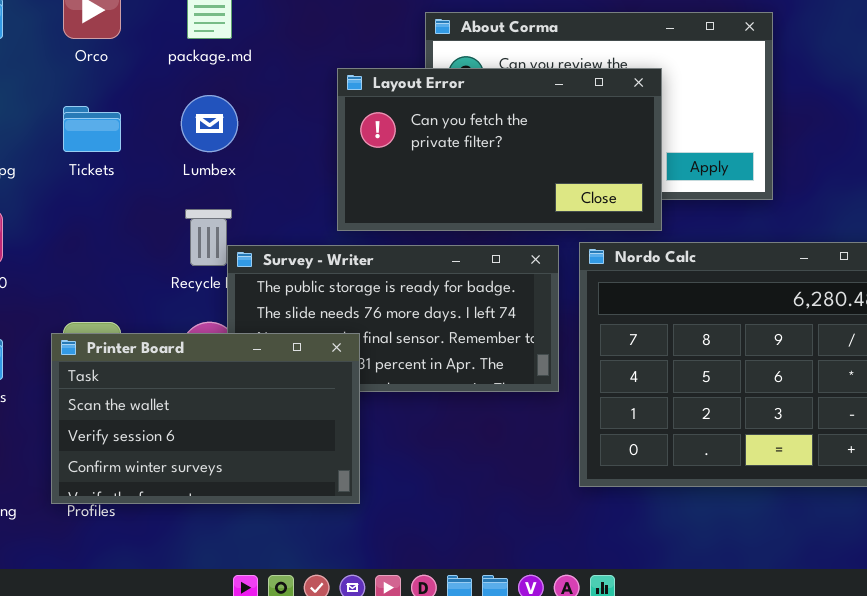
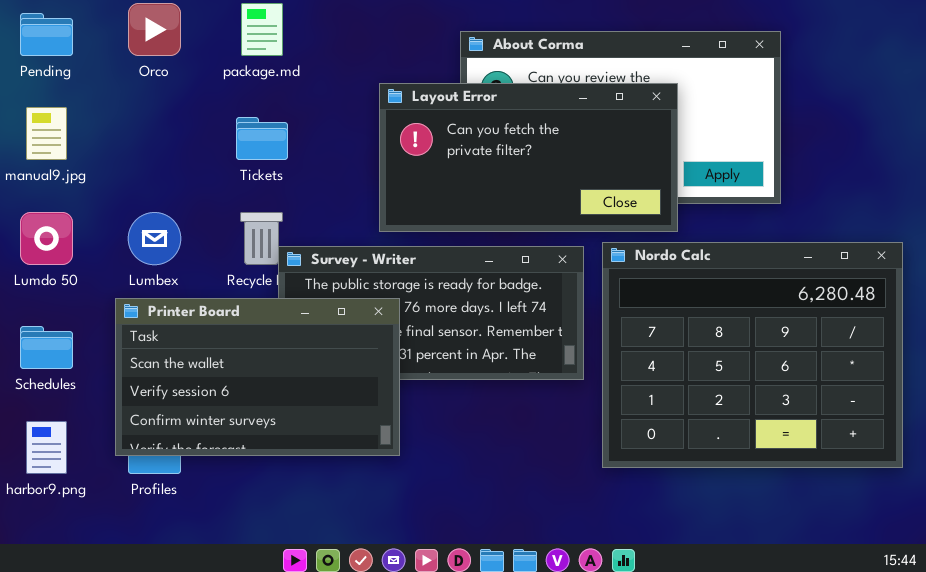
Lumbex: [181,95,238,152] -> [128,212,181,265], moved
Tickets: [63,106,121,152] -> [236,117,288,160], moved
Printer Board: [51,333,360,504] -> [115,298,400,456], moved

